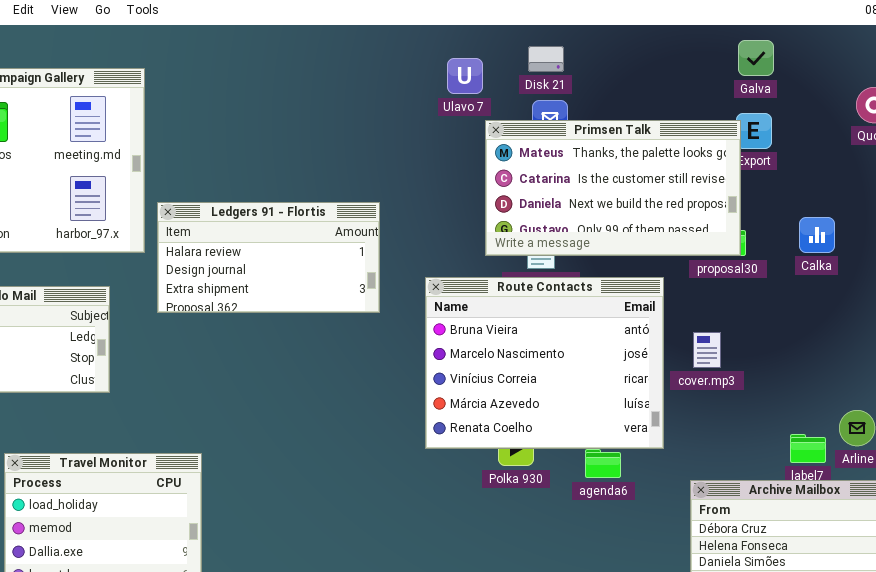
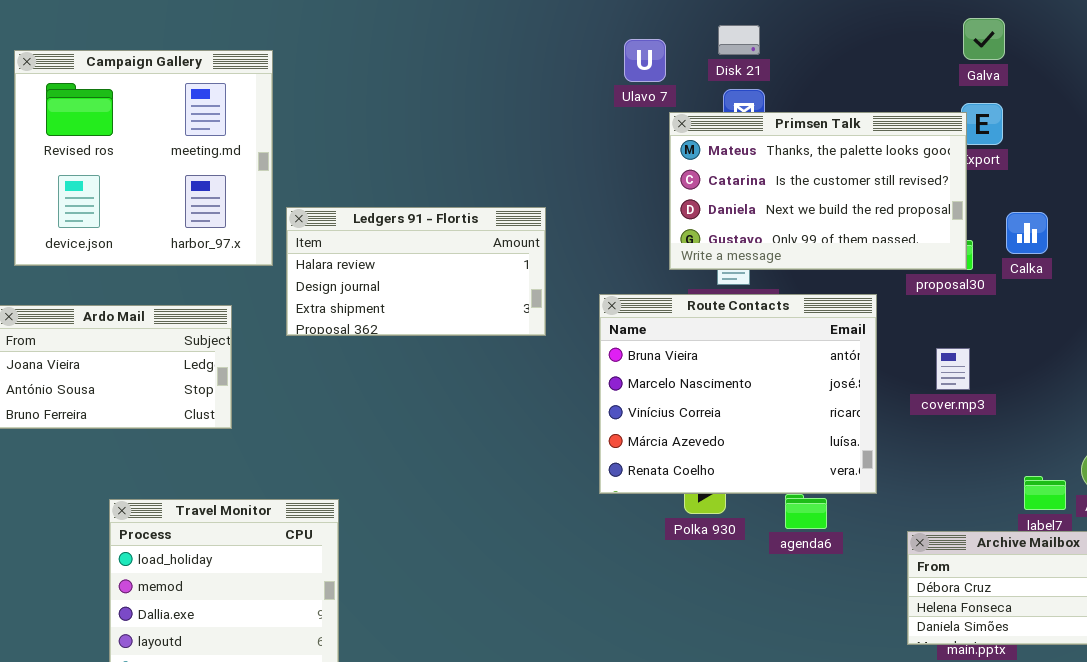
Calka: [799,217,835,253] -> [1006,212,1048,254], moved
cover.mp3: [693,332,721,368] -> [936,348,970,390], moved

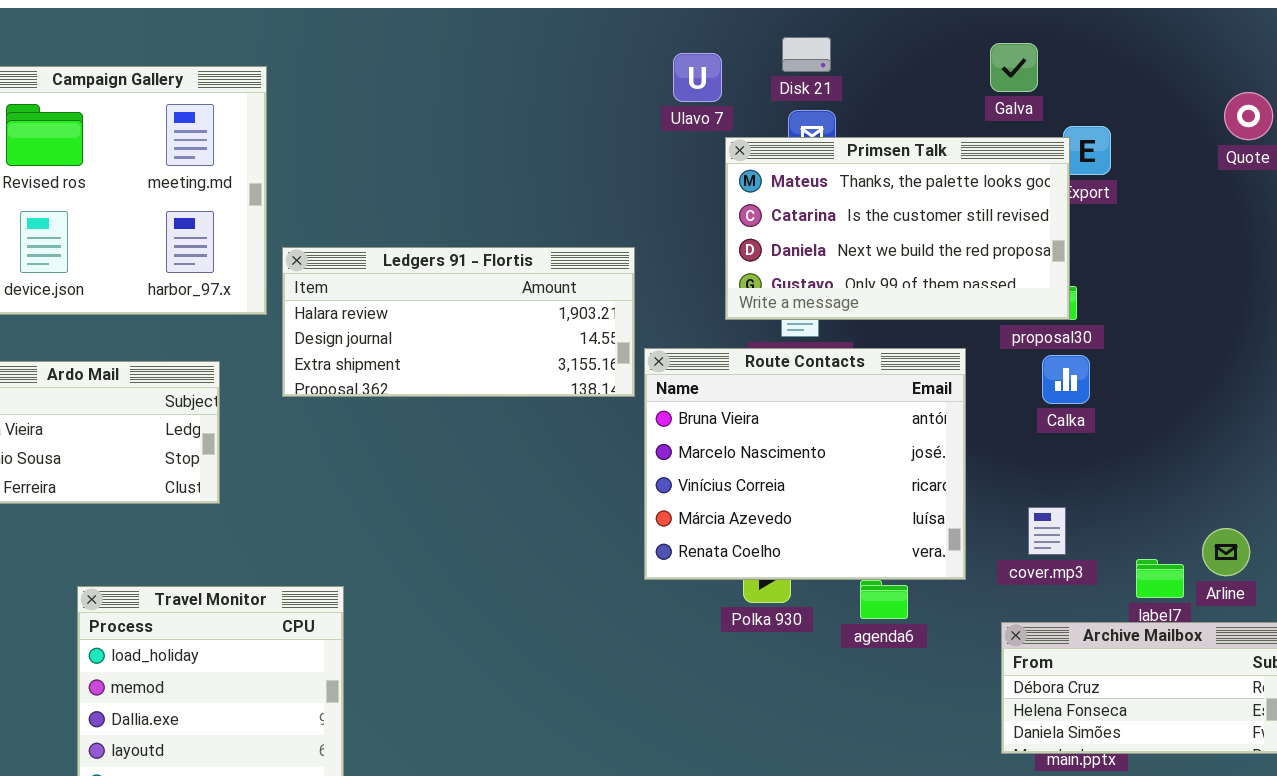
Galva: [963,18,1005,60] -> [990,43,1038,92], moved
Ledgers 91 - Flortis: [286,207,546,336] -> [282,247,635,397], resized
Calka: [1006,212,1048,254] -> [1042,355,1090,404], moved
cover.mp3: [936,348,970,390] -> [1028,507,1066,555], moved

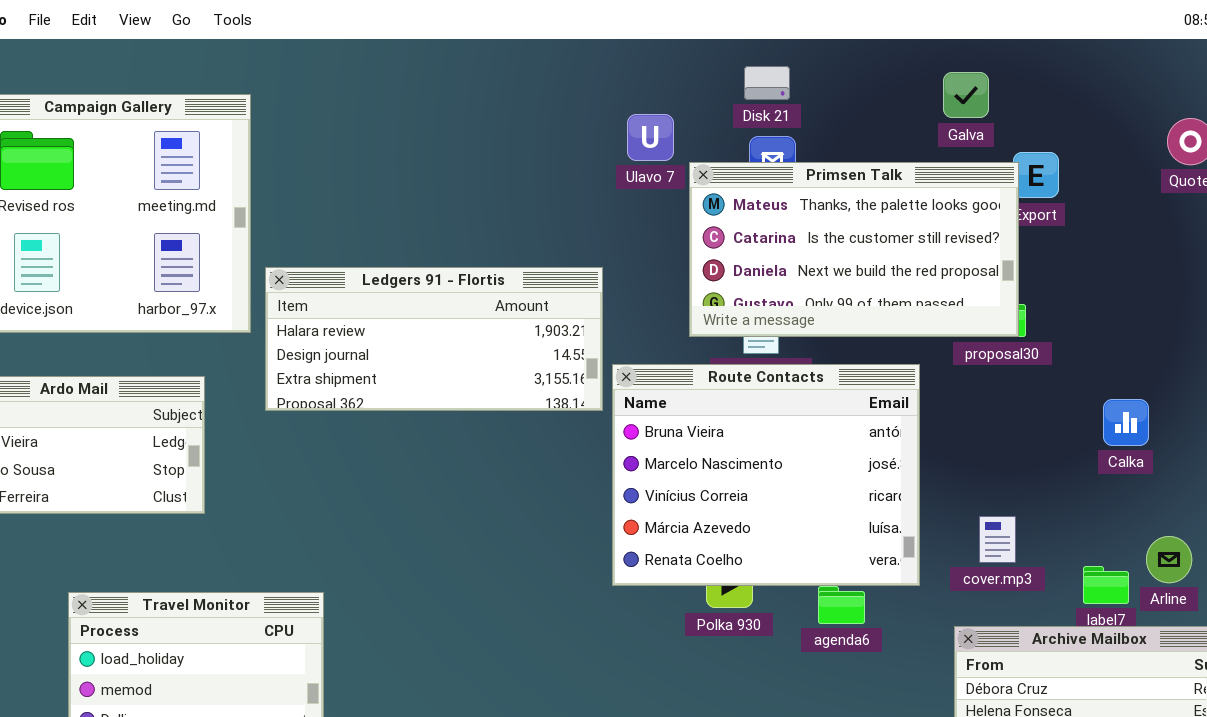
Ulavo 7: [673,53,722,102] -> [627,114,674,161], moved
Calka: [1042,355,1090,404] -> [1103,399,1149,446], moved

